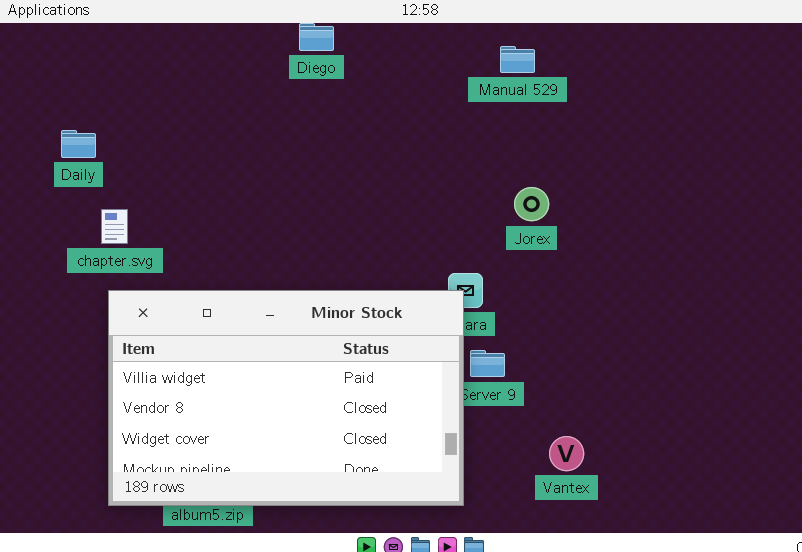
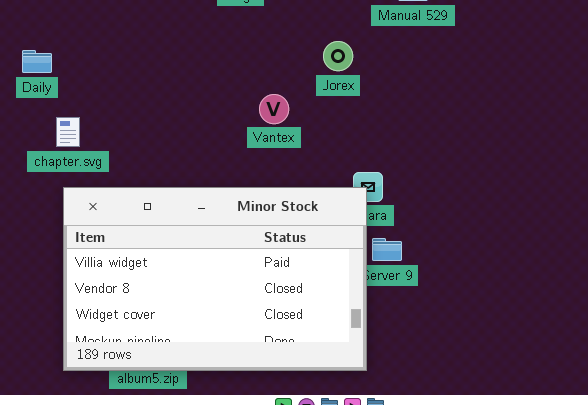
Jorex: [514,187,549,221] -> [323,41,353,71], moved
Vantex: [549,436,584,471] -> [259,94,289,124], moved

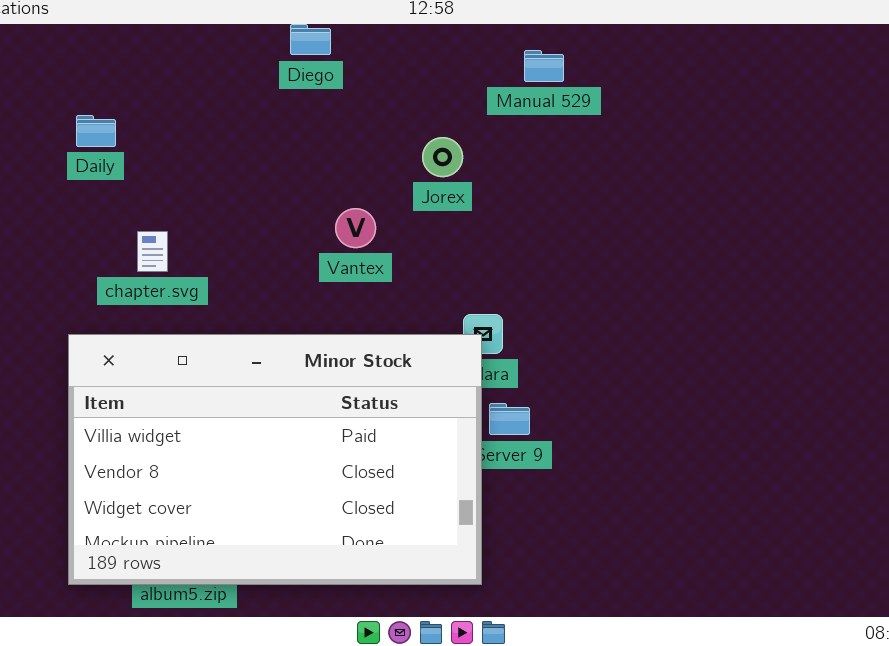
Daily: [22,50,52,73] -> [76,115,116,147], moved
chapter.svg: [56,117,80,147] -> [137,231,168,272], moved

